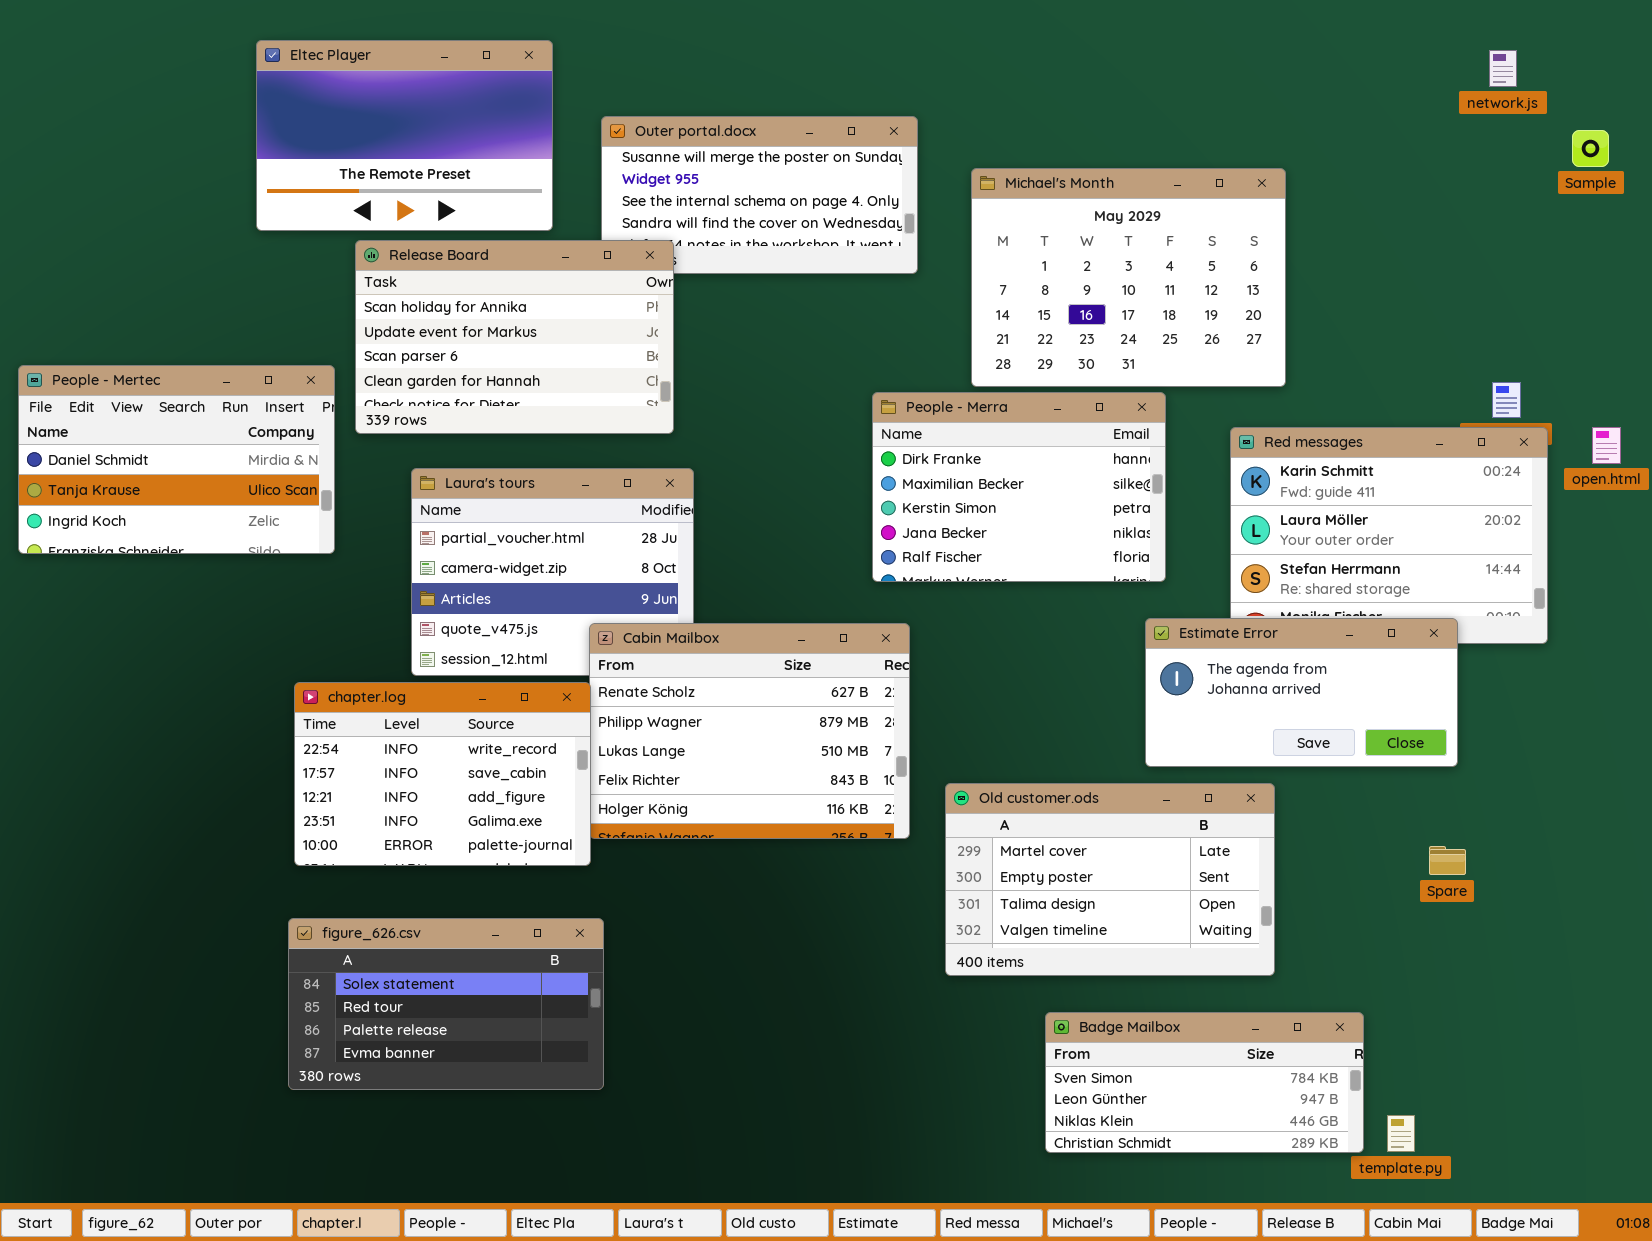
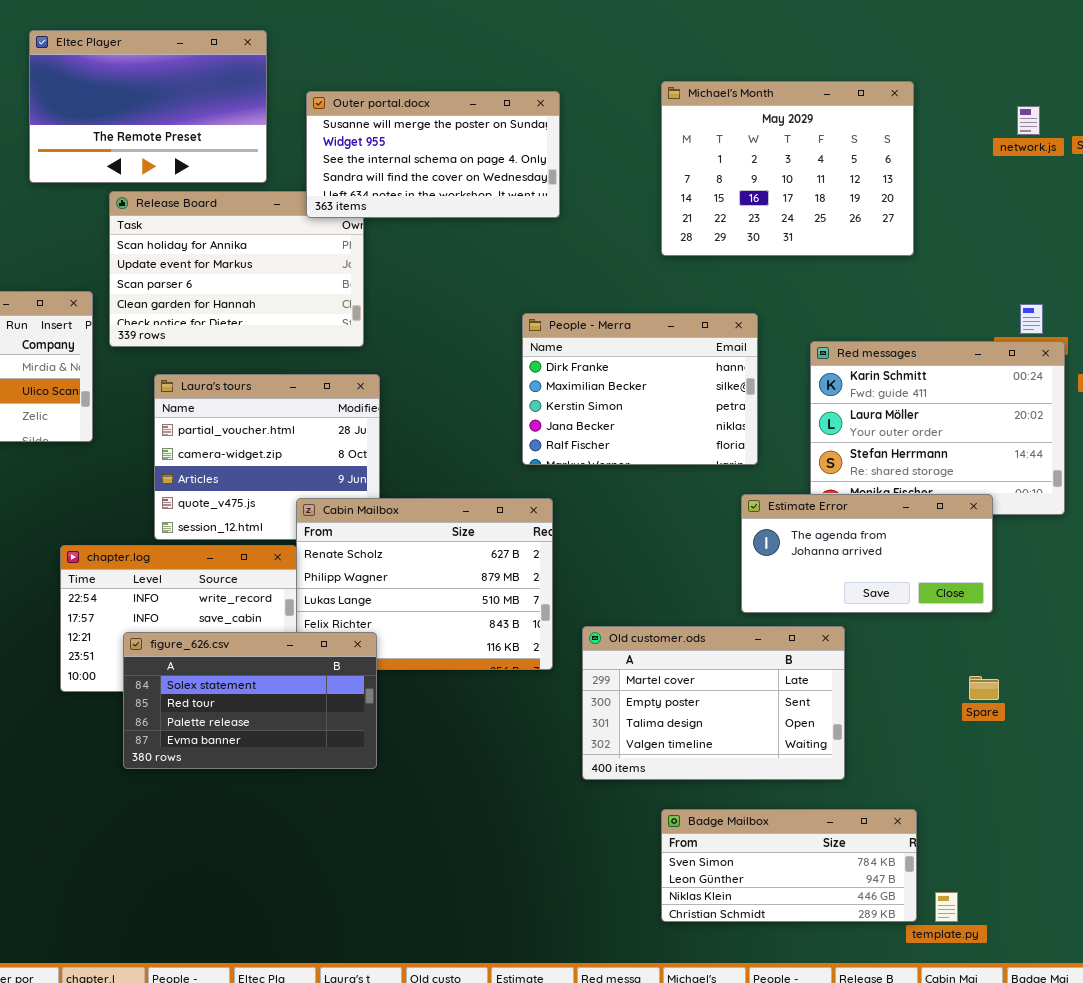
network.js: [1489,50,1517,87] -> [1017,106,1040,135], moved
Outer portal.docx: [601,116,918,274] -> [306,91,560,218], raised
Michael's Month: [971,168,1286,387] -> [661,81,914,256], moved
figure_626.csv: [288,918,604,1090] -> [123,632,377,769], moved

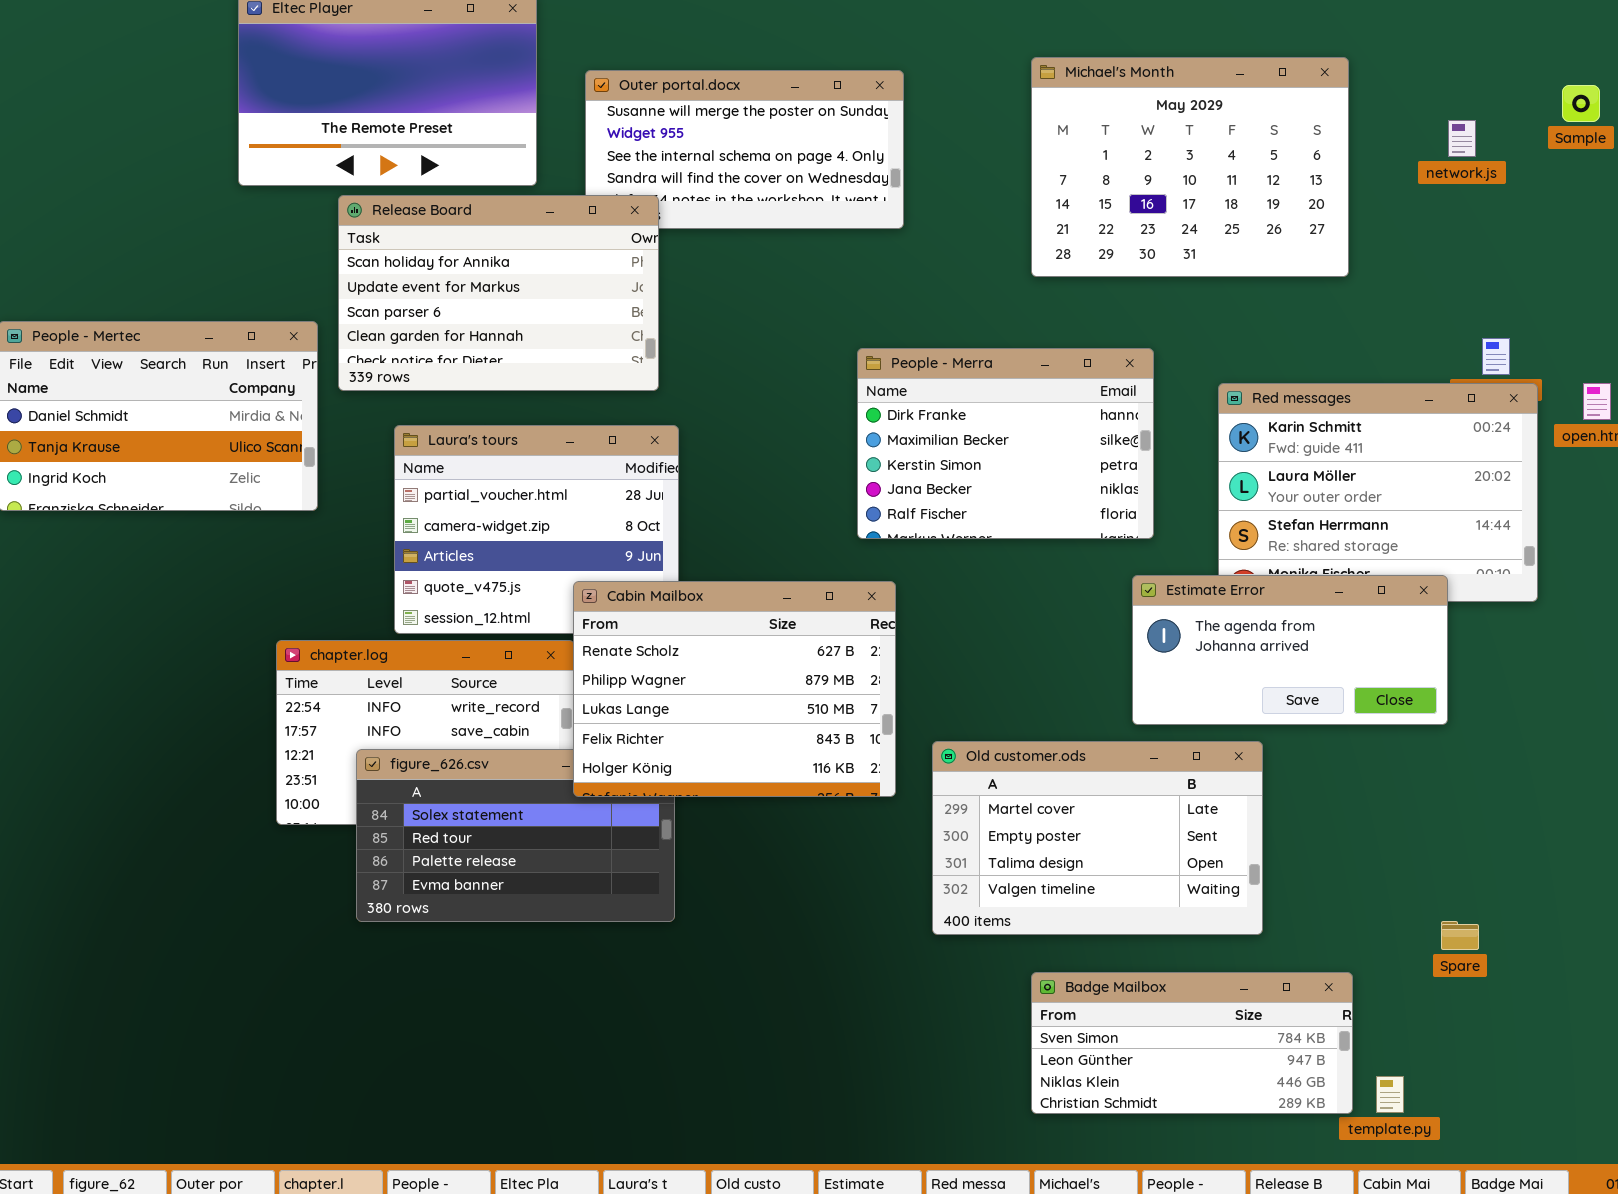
network.js: [1017,106,1040,135] -> [1448,120,1476,157], moved
Release Board: [109,191,364,347] -> [338,195,659,391], raised
Cabin Mailbox: [296,498,553,670] -> [573,581,896,797], raised
Spare: [969,676,999,700] -> [1441,921,1479,950], moved

